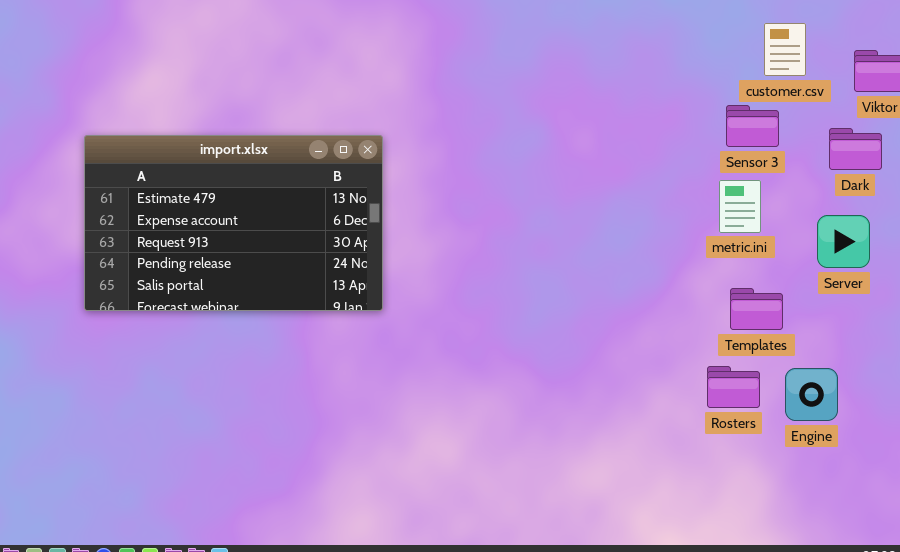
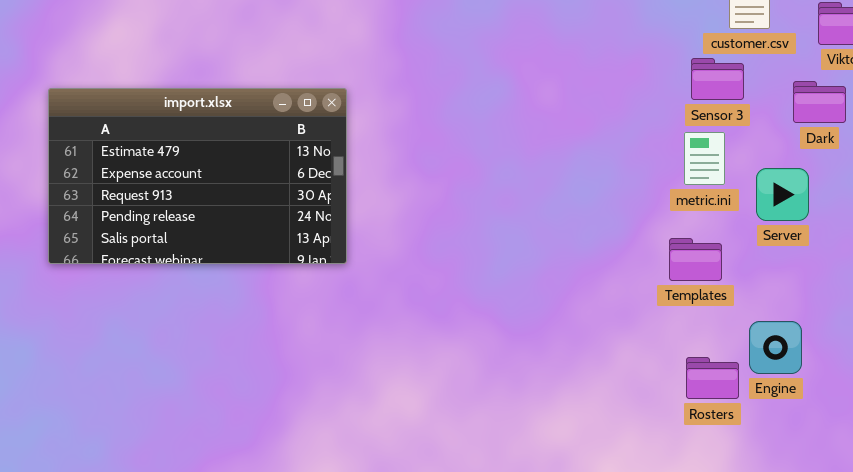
Server: [817,215,870,268] -> [756,168,809,221], moved
Templates: [730,288,783,330] -> [669,238,722,281], moved
Rosters: [707,366,760,408] -> [686,357,739,399], moved

